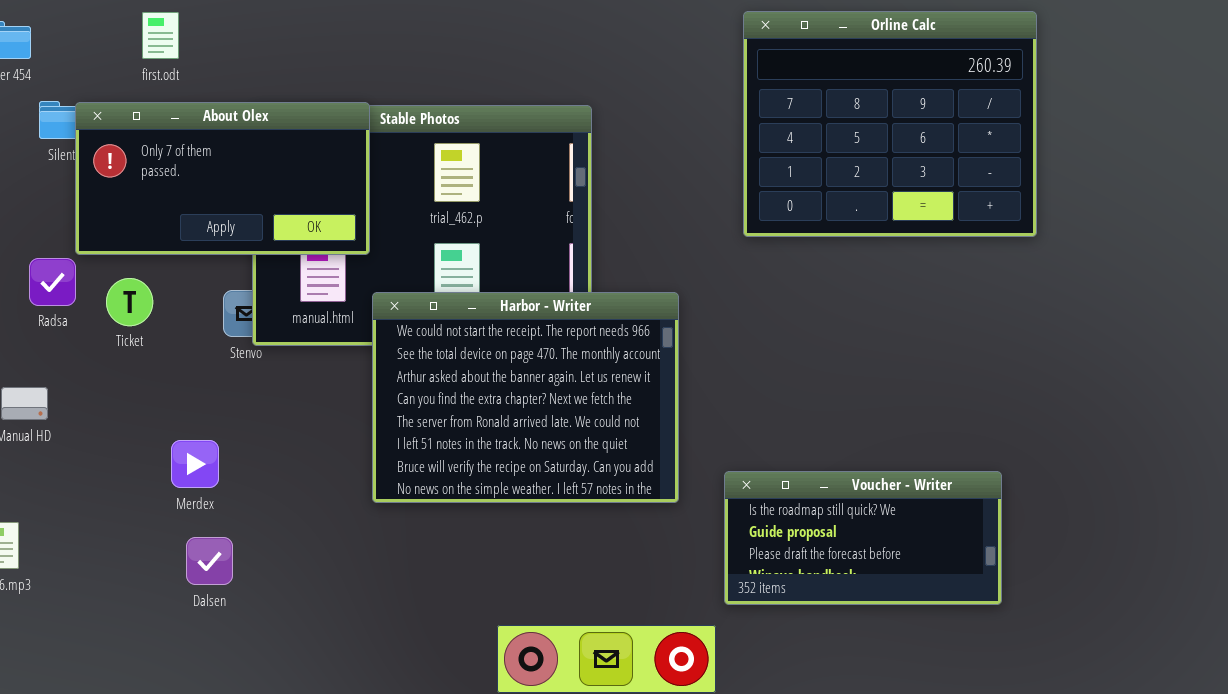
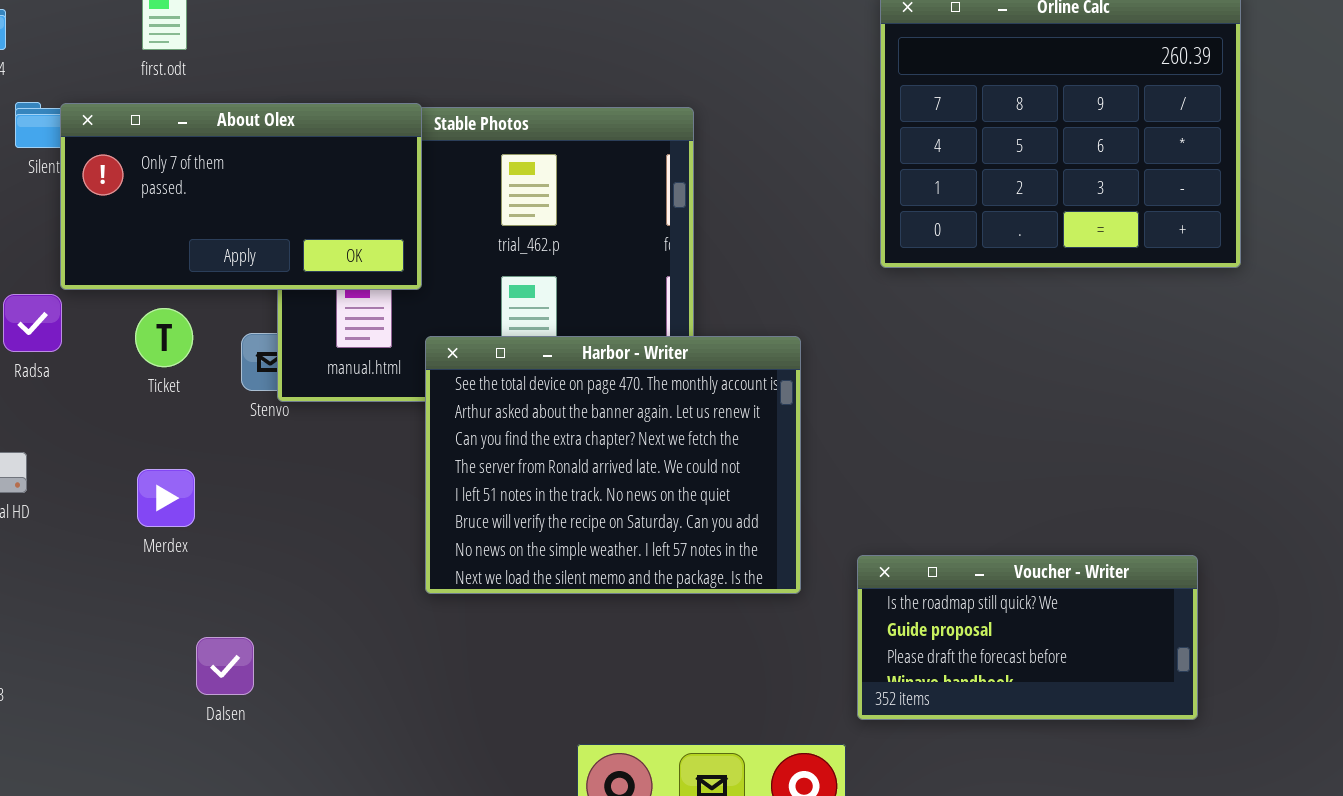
Ticket: [106,278,153,326] -> [135,308,193,367], moved
Harbor - Writer: [372,292,679,503] -> [425,336,801,594], scrolled down 1 row
Merdex: [171,440,219,488] -> [137,469,195,527], moved

